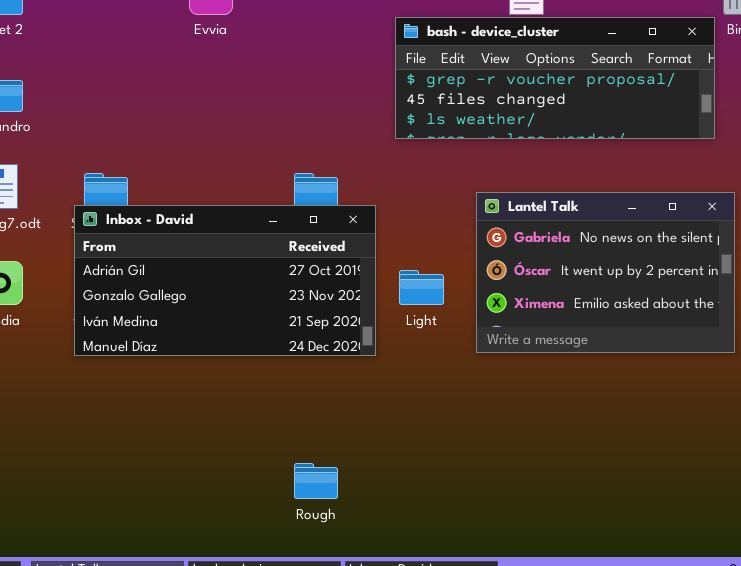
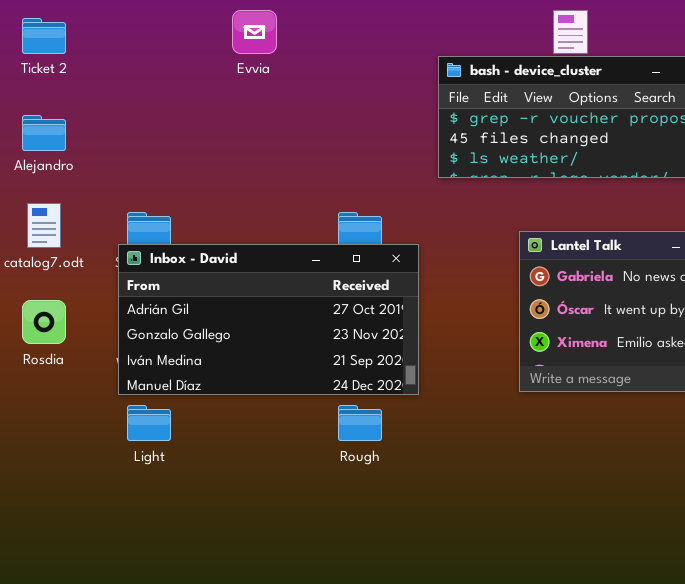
Light: [399,270,444,305] -> [127,405,171,441], moved
Rough: [294,463,338,499] -> [338,405,382,441], moved

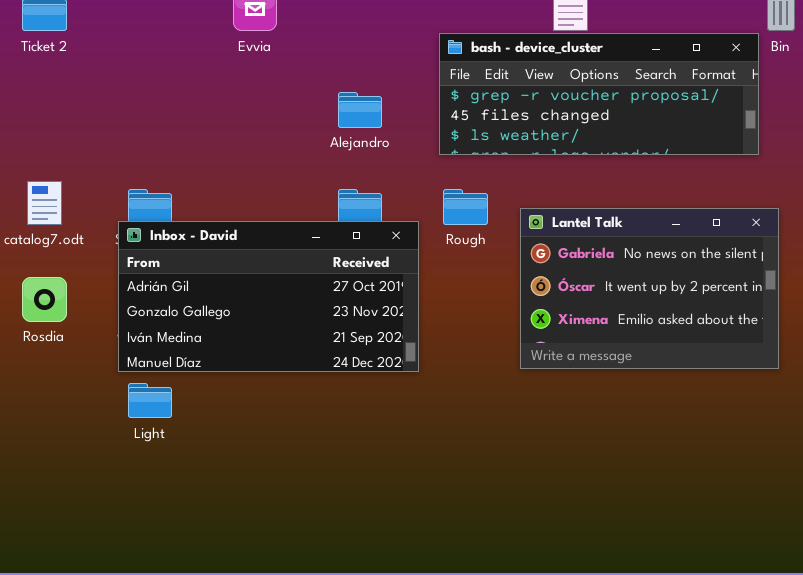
Alejandro: [22,115,66,151] -> [338,92,382,128], moved
Rough: [338,405,382,441] -> [443,189,488,225], moved

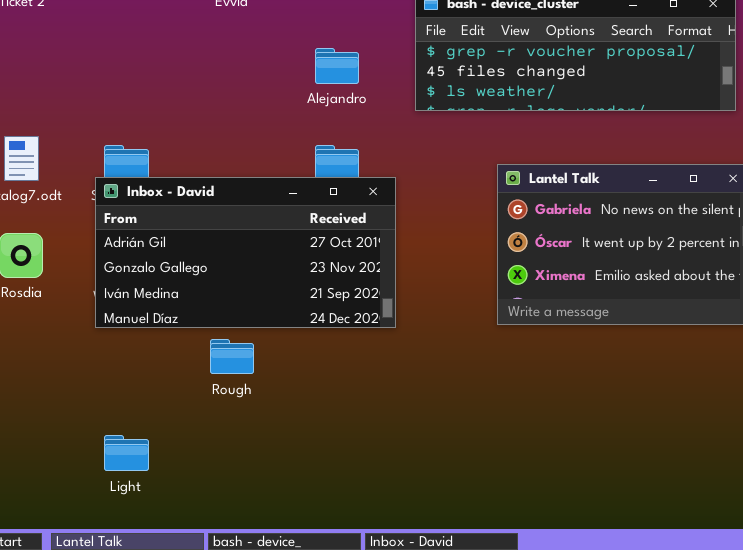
Rough: [443,189,488,225] -> [210,339,254,374], moved
Light: [128,383,172,418] -> [104,435,149,471], moved

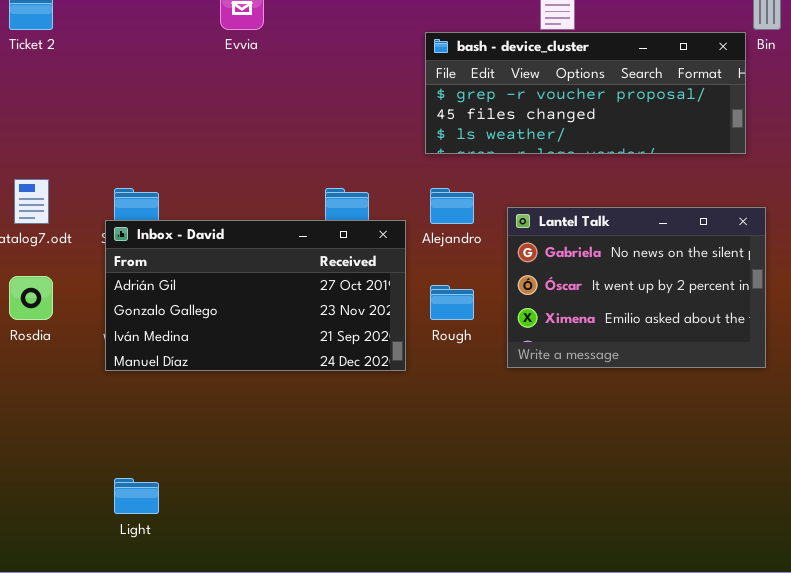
Alejandro: [315,48,359,84] -> [430,188,474,224], moved
Rough: [210,339,254,374] -> [430,285,474,320], moved

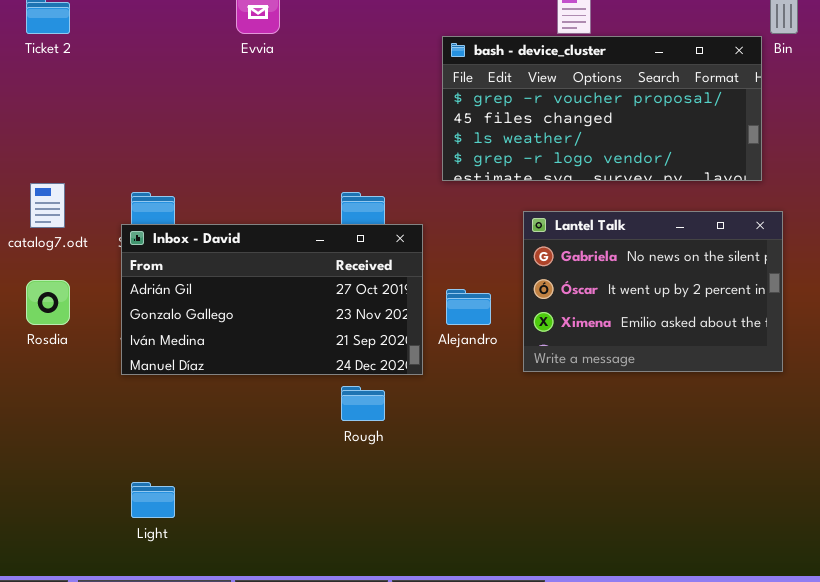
bash - device_cluster: [425,32,746,154] -> [442,36,762,181], resized
Alejandro: [430,188,474,224] -> [446,289,491,325], moved
Rough: [430,285,474,320] -> [341,386,385,421], moved

